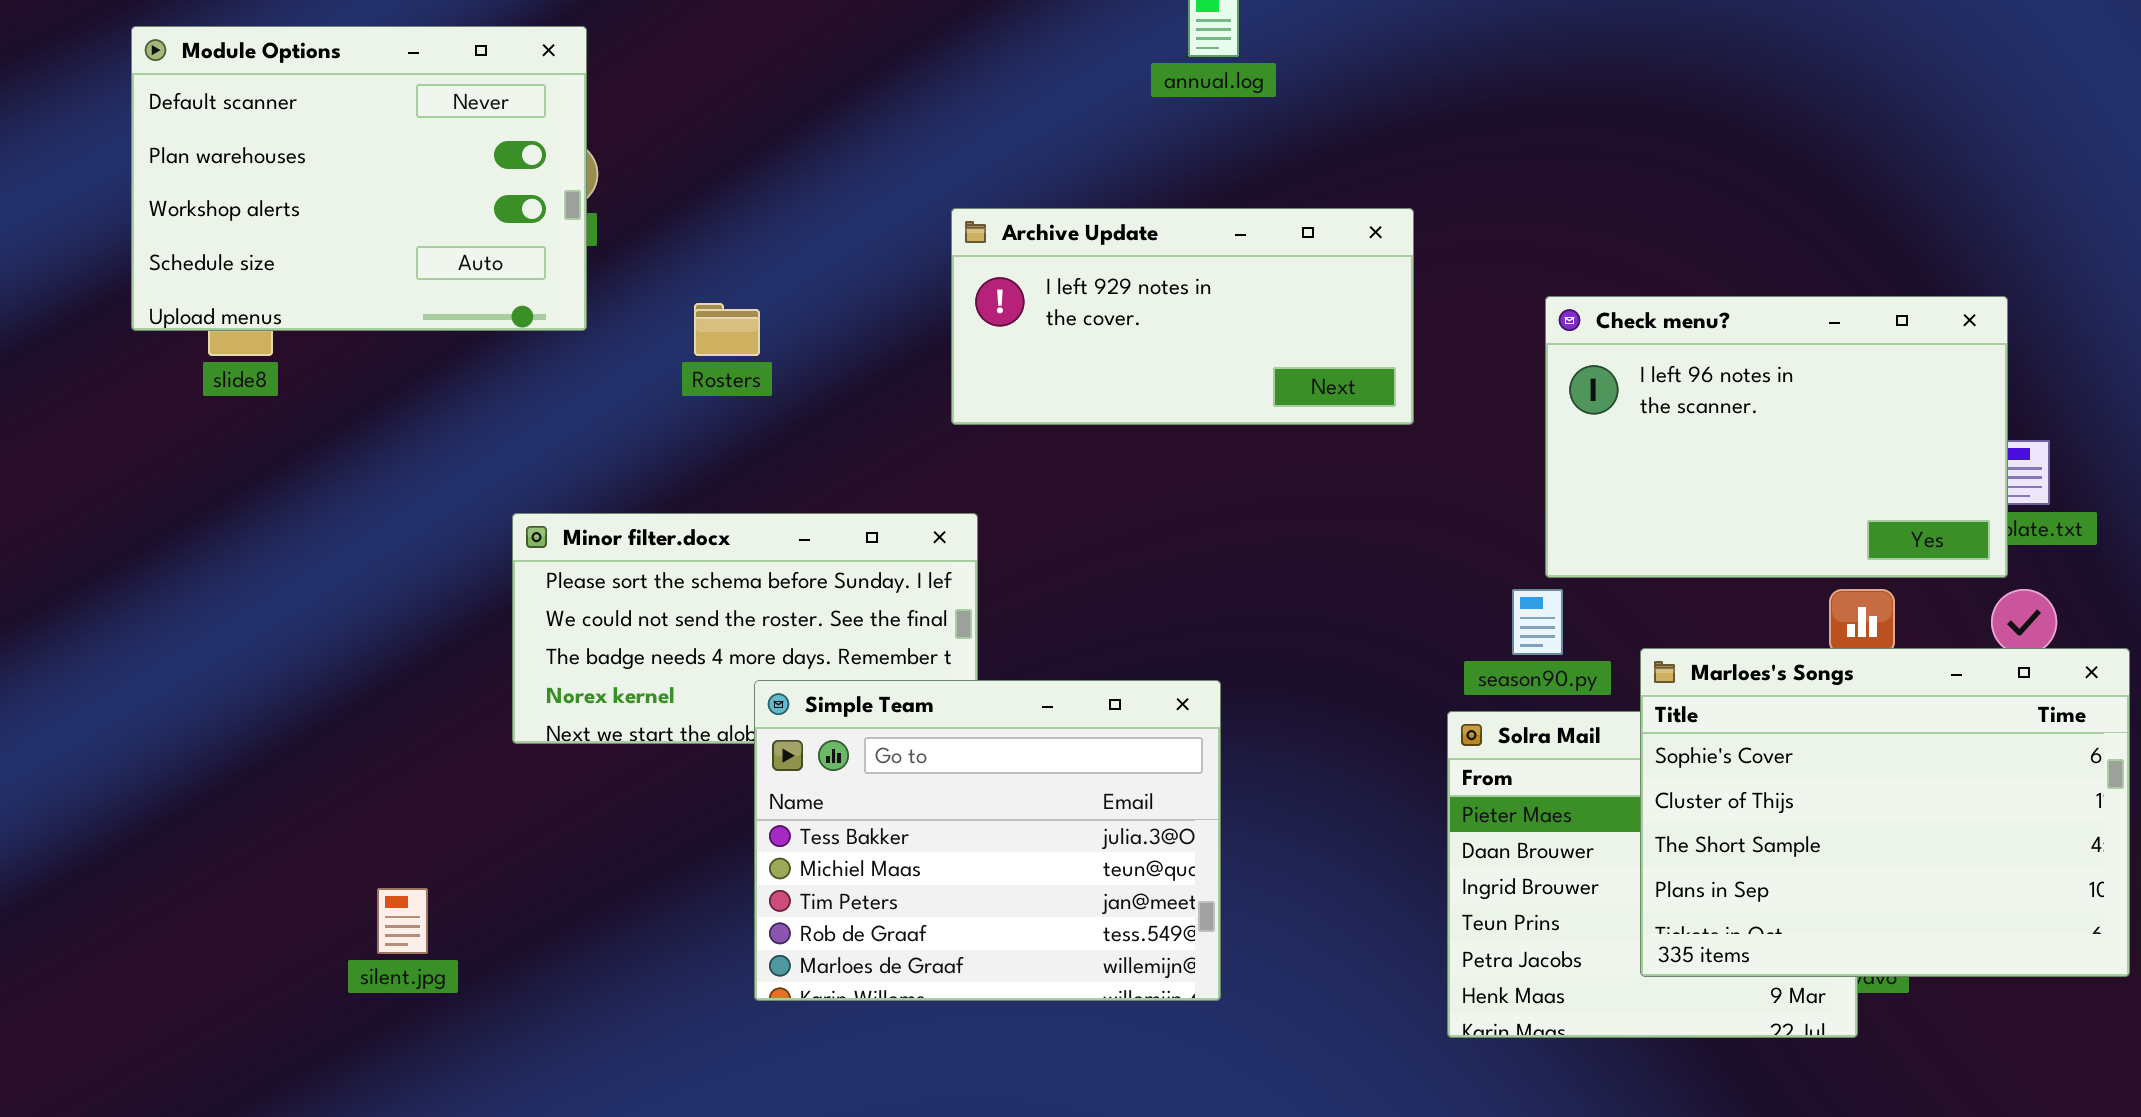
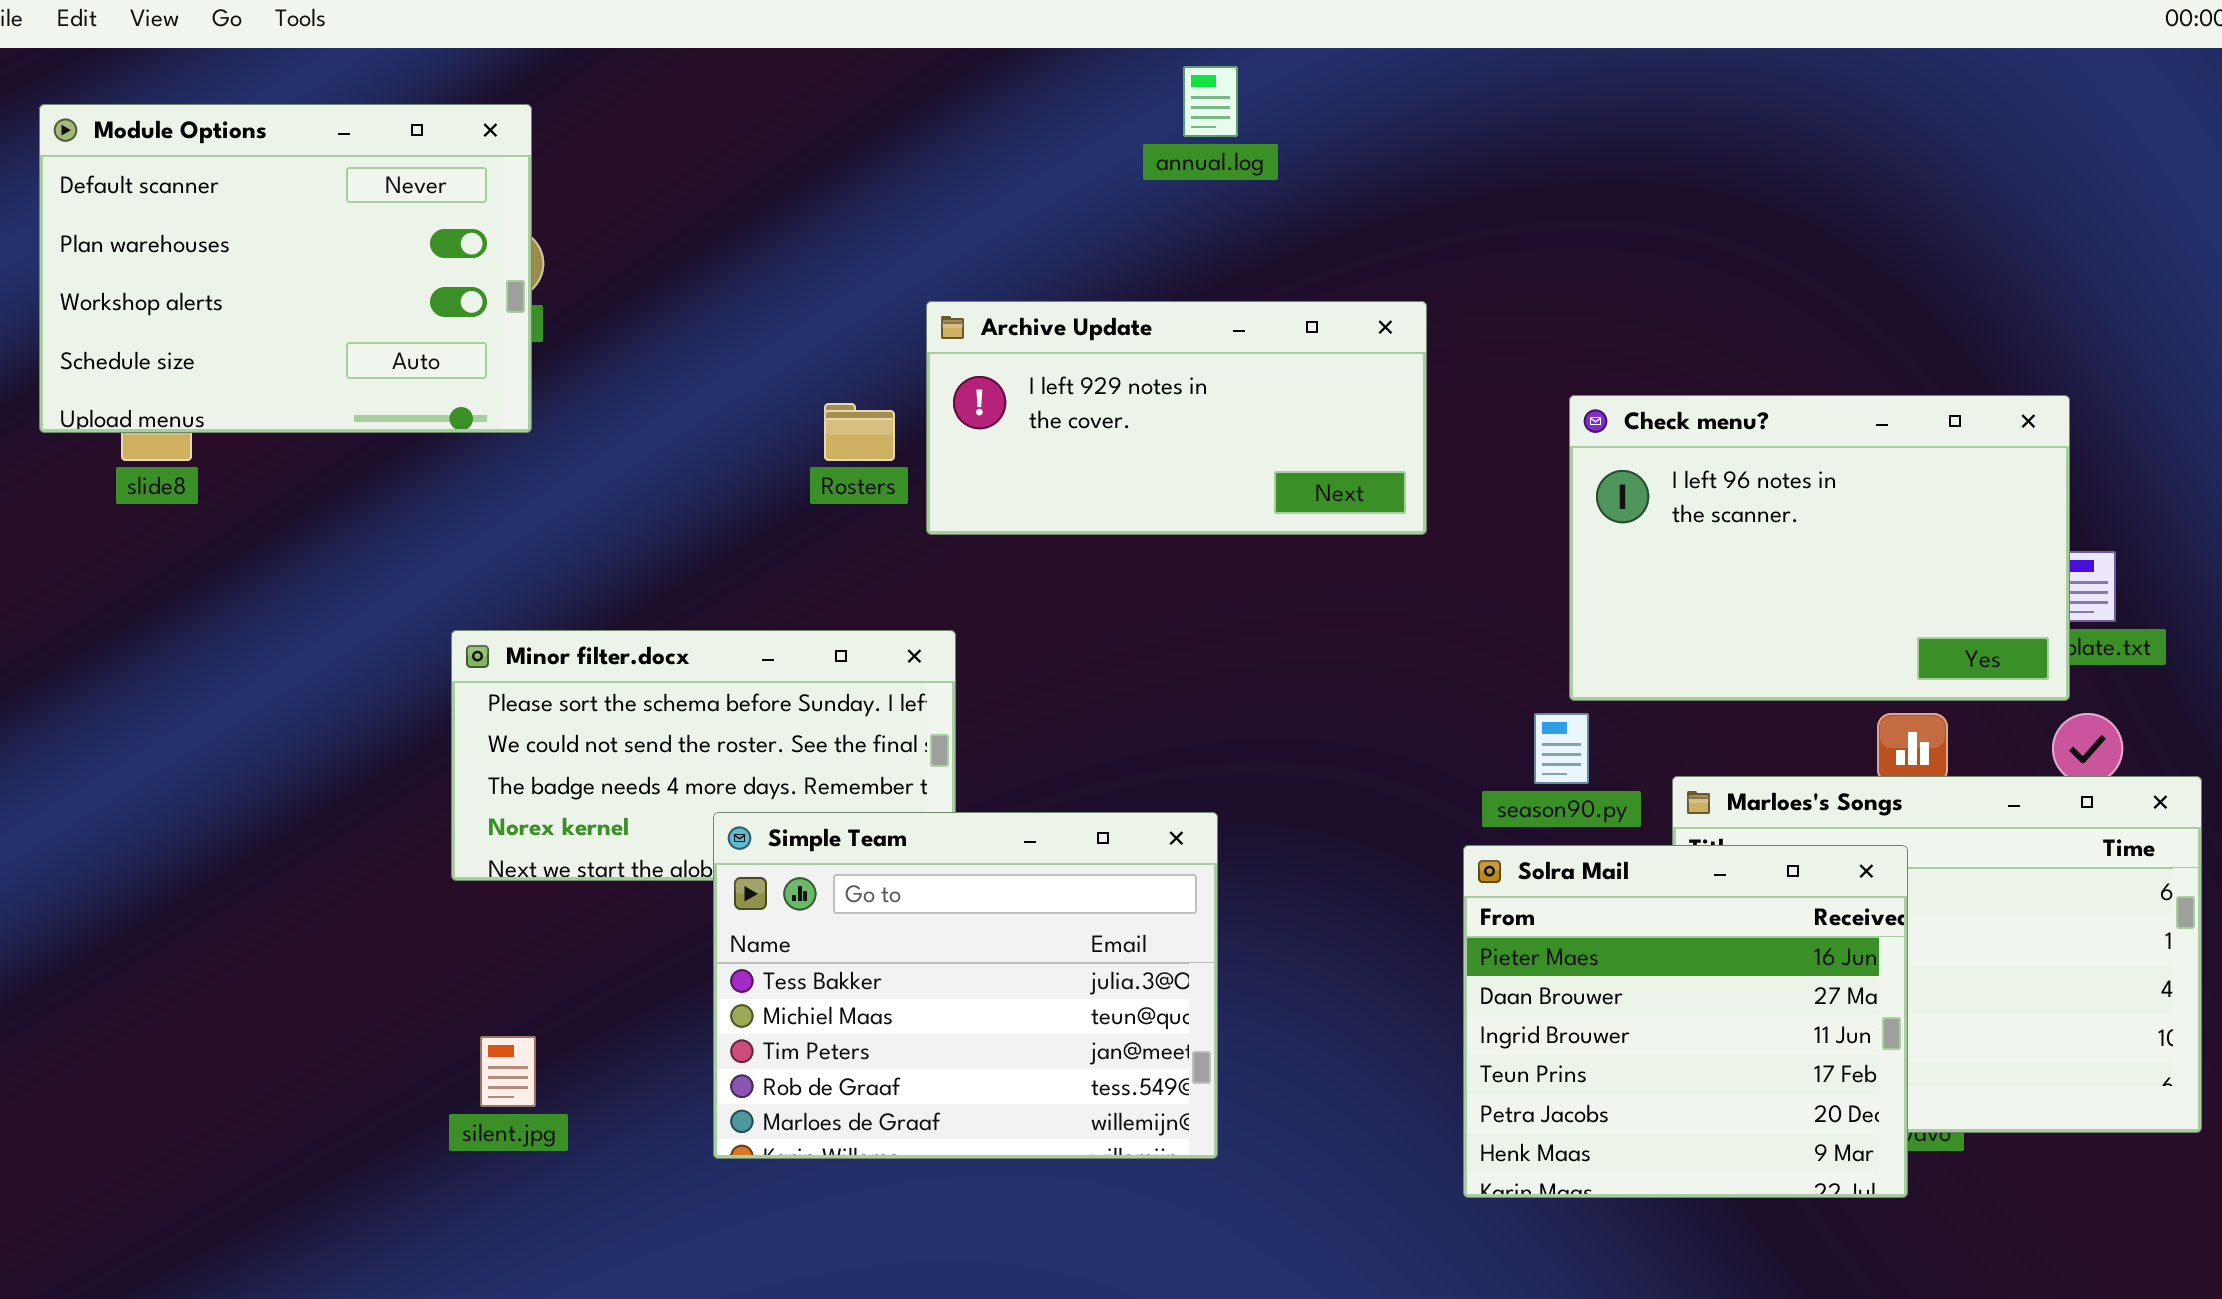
Rosters: [694,303,760,356] -> [824,403,895,461], moved
Solra Mail: [1447,711,1858,1038] -> [1463,845,1908,1198], raised
silent.jpg: [377,888,428,954] -> [480,1036,536,1107], moved

